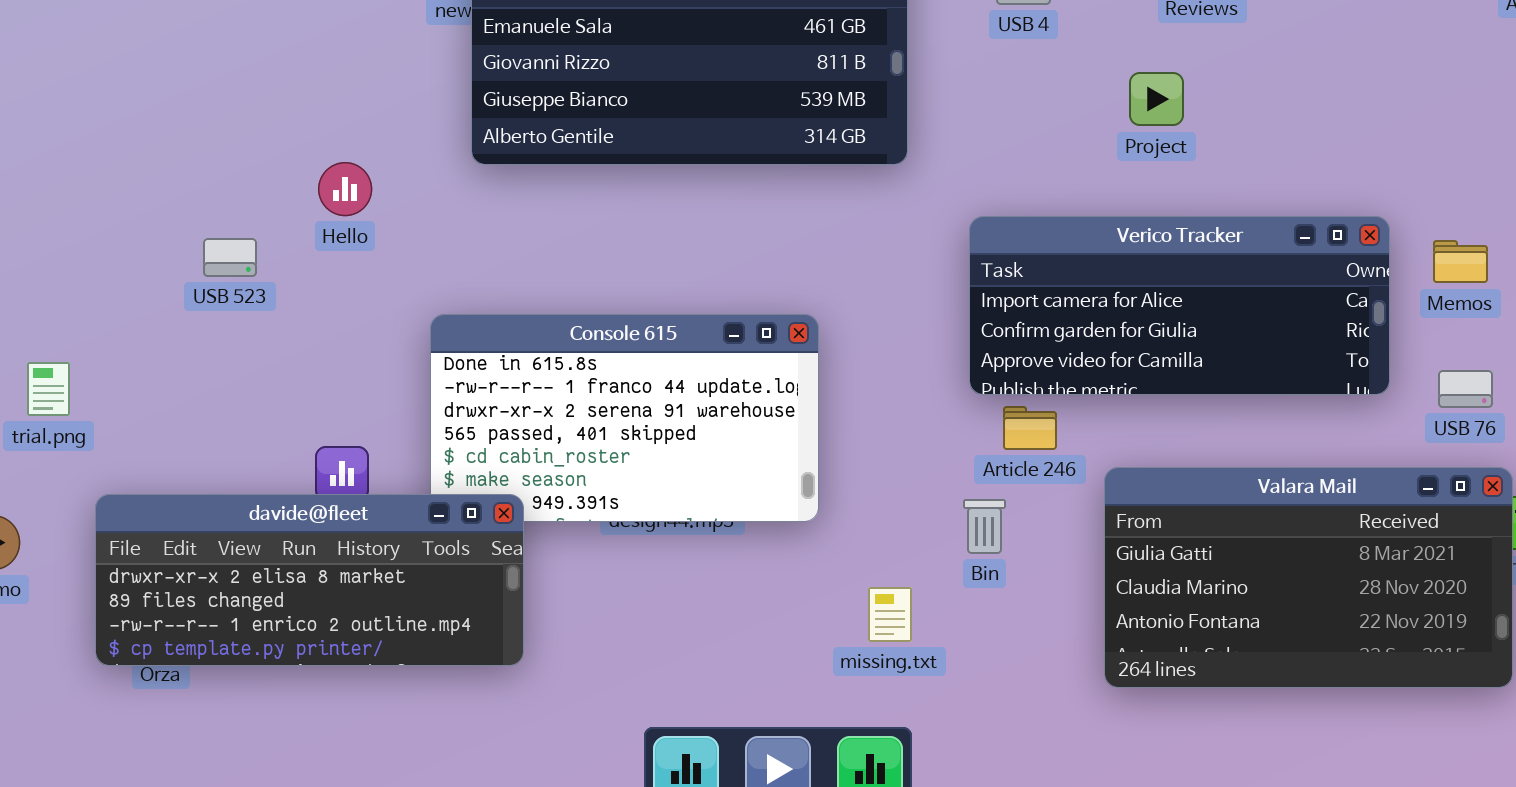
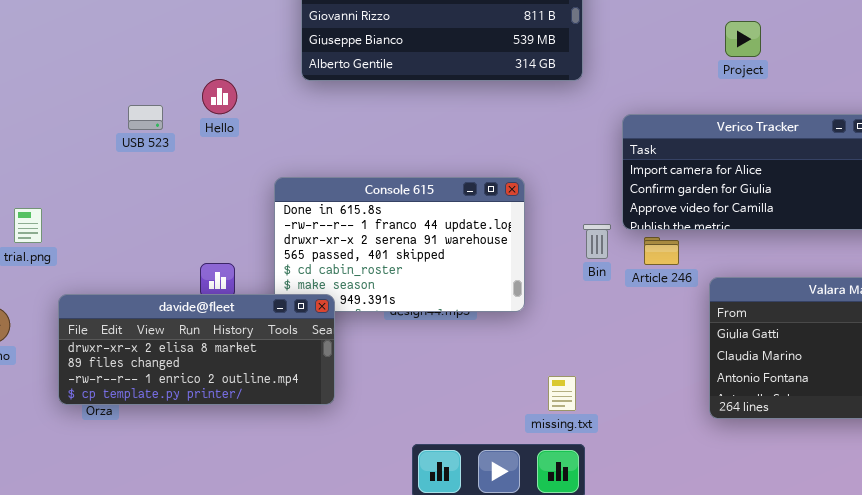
USB 523: [203,238,257,277] -> [128,105,163,130], moved
Bin: [963,499,1006,554] -> [583,224,611,259], moved
missing.txt: [868,587,912,642] -> [548,376,576,411], moved

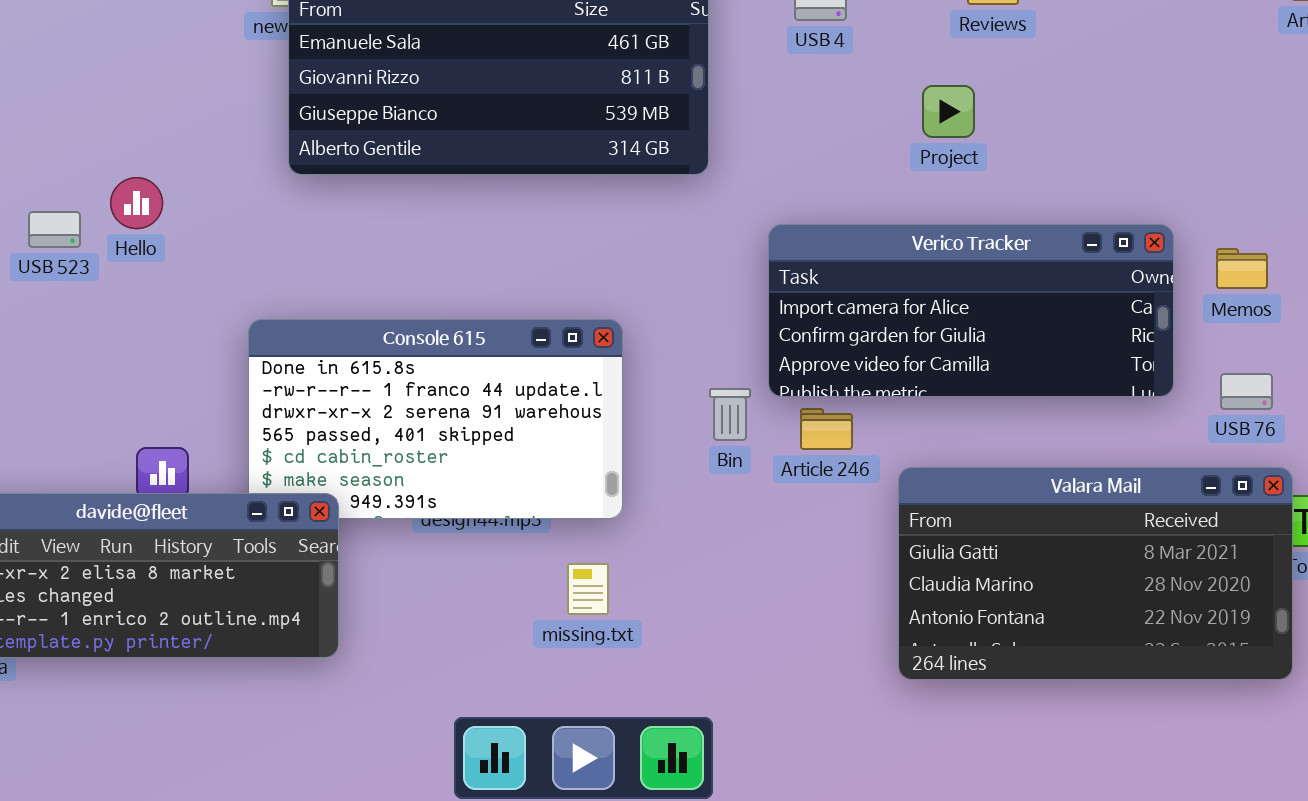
Hello: [202,79,237,114] -> [110,177,163,229], moved
missing.txt: [548,376,576,411] -> [567,563,609,615], moved

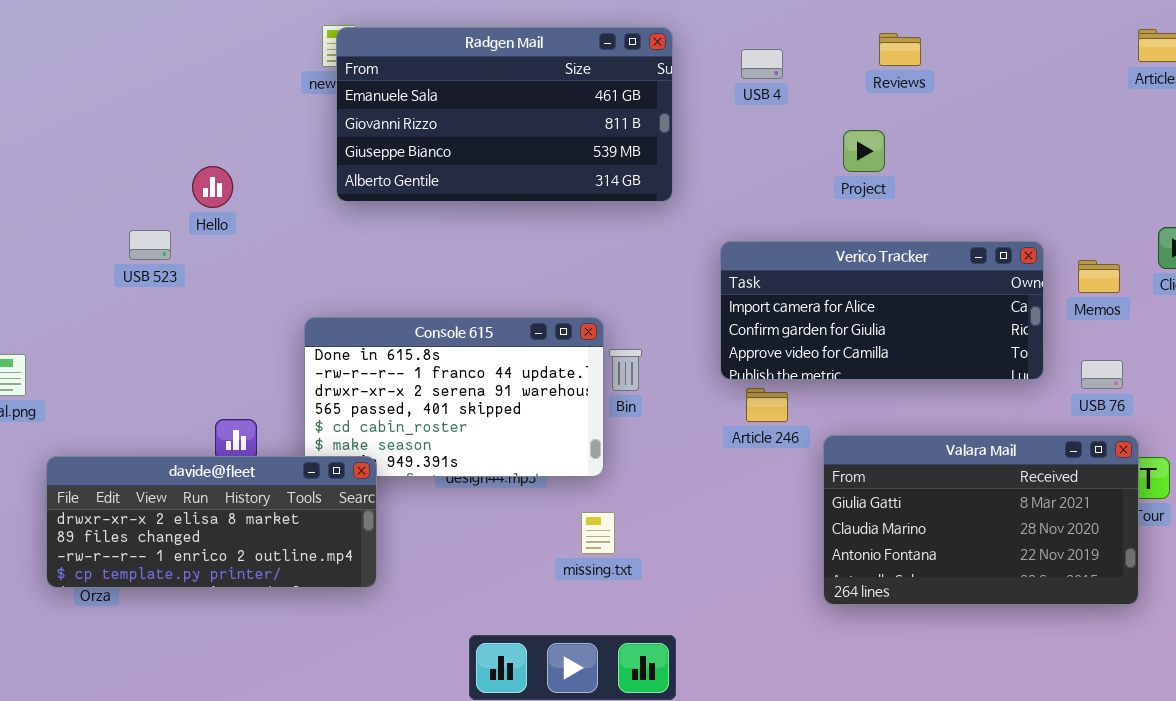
Hello: [110,177,163,229] -> [192,166,233,208], moved
Bin: [709,388,751,441] -> [609,349,642,391], moved
missing.txt: [567,563,609,615] -> [581,512,615,554], moved

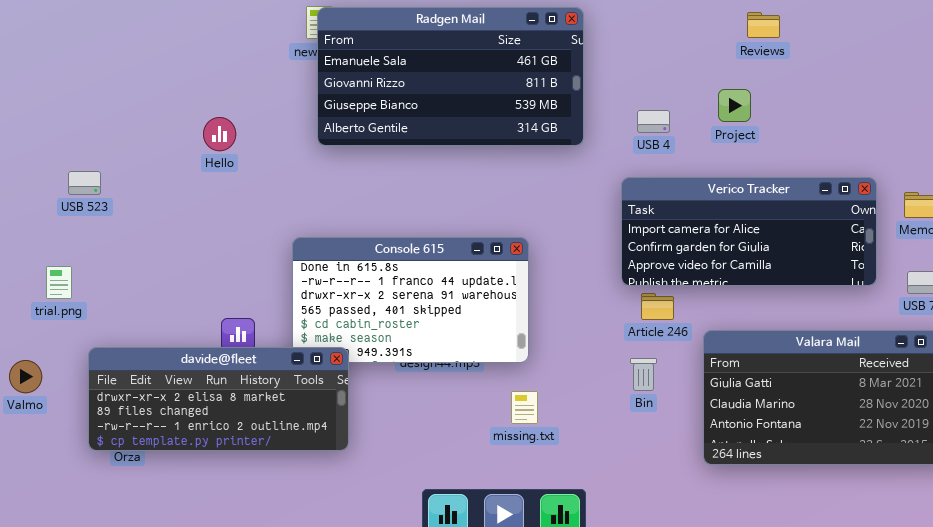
USB 4: [741,49,783,79] -> [637,110,670,133], moved
USB 523: [129,230,171,260] -> [68,171,101,195], moved
Bin: [609,349,642,391] -> [630,358,657,391], moved

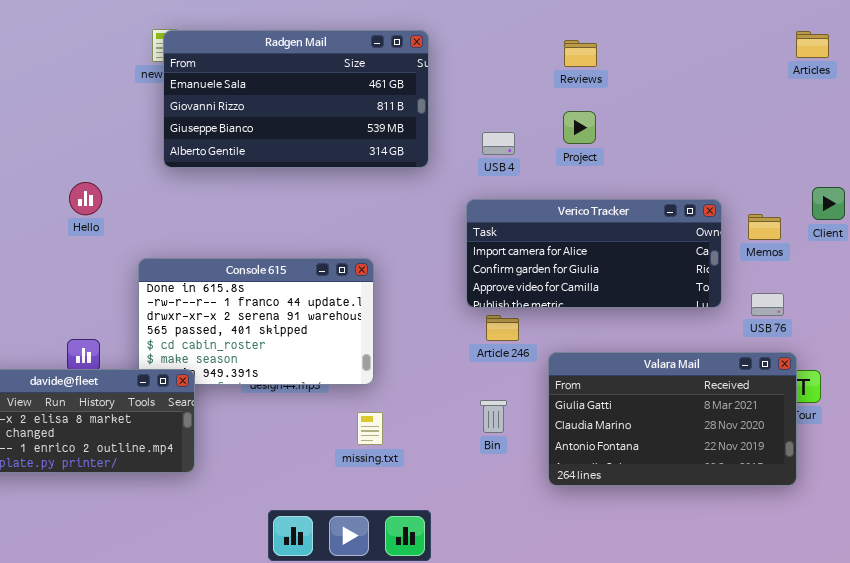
Reviews: [747,12,780,38] -> [564,40,597,67], moved
Hello: [203,117,236,151] -> [69,182,102,215], moved
Bin: [630,358,657,391] -> [480,400,507,433], moved

